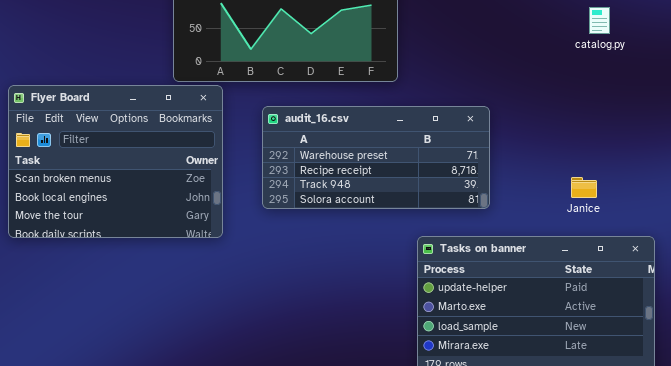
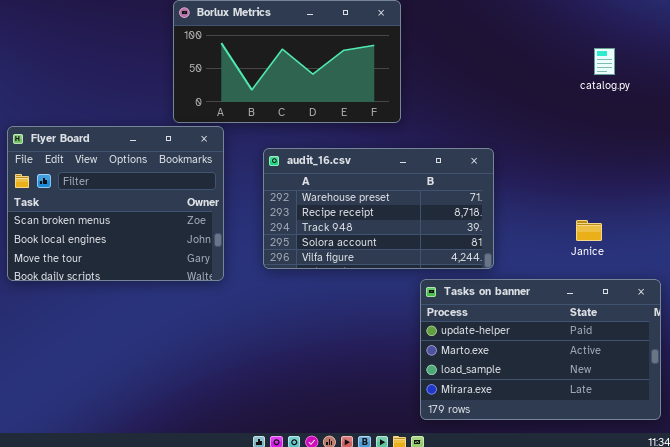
audit_16.csv: [262,106,490,209] -> [263,148,494,269], resized

